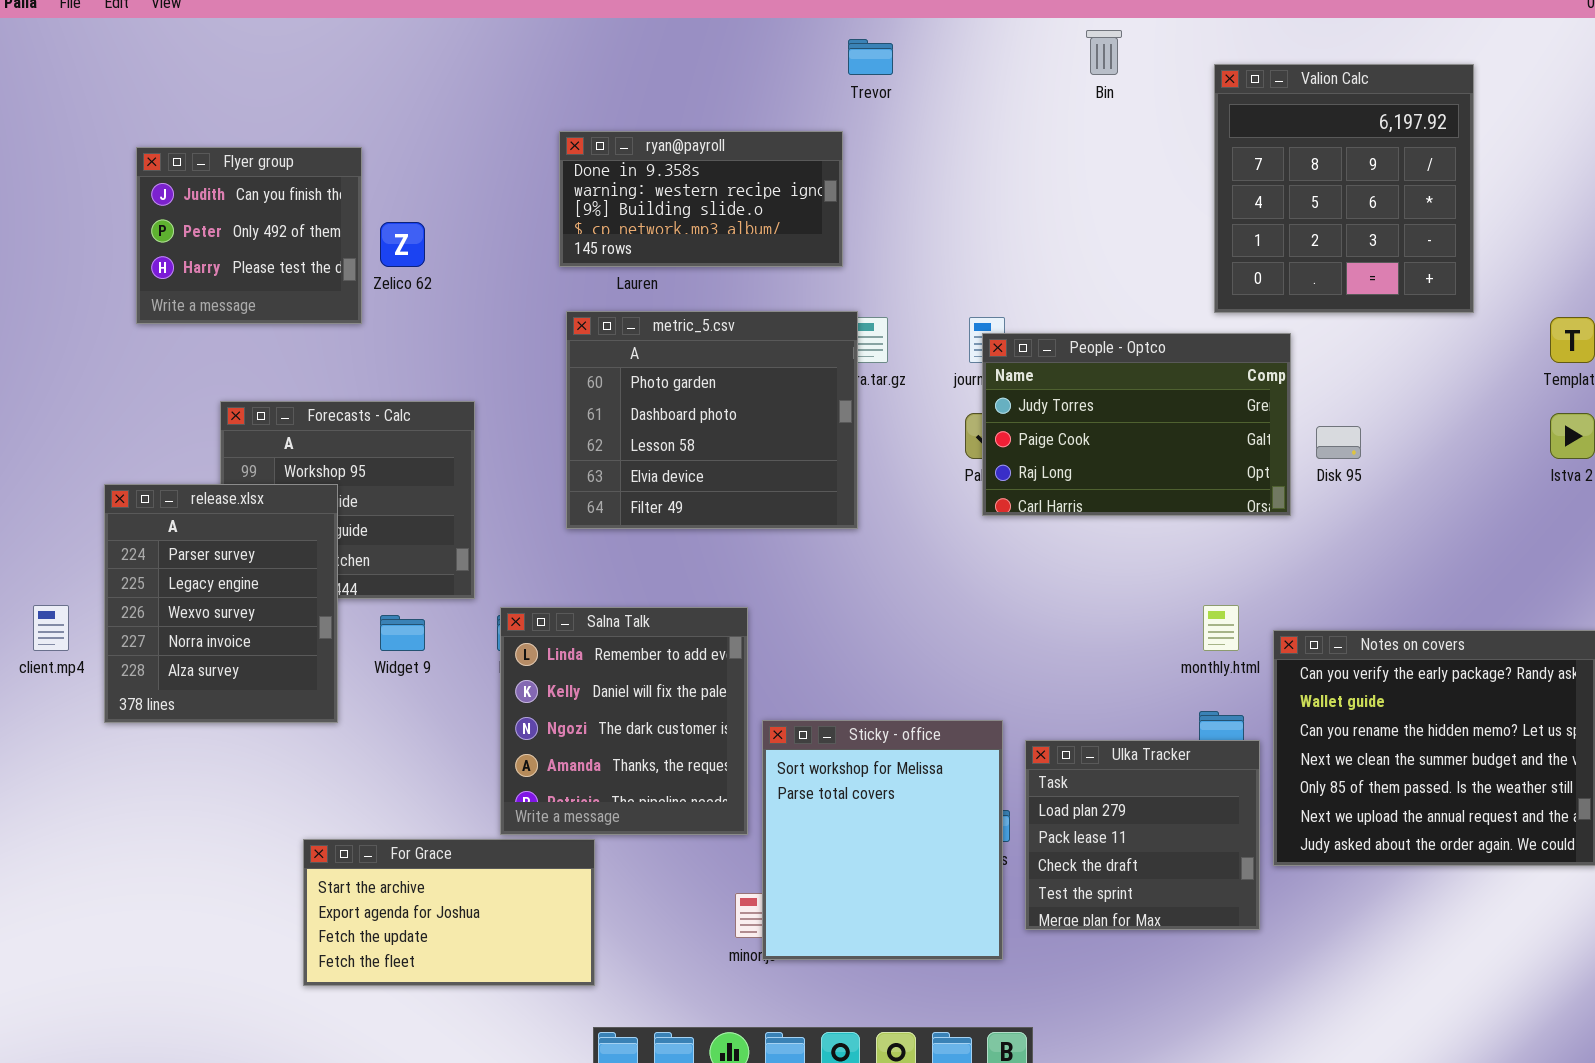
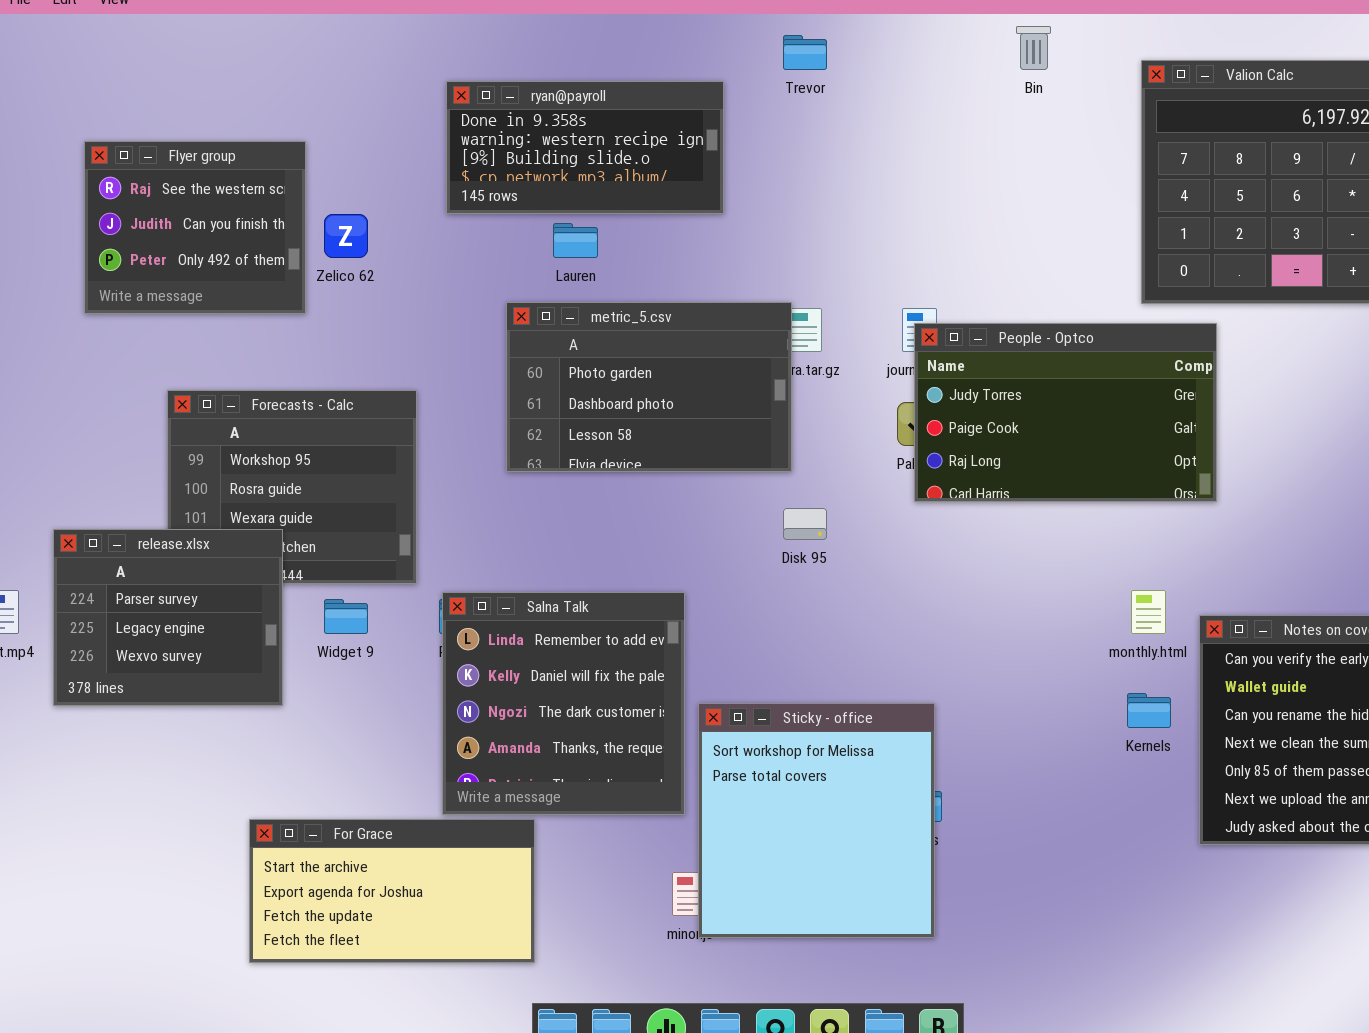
ryan@payroll: [559,131,843,267] -> [446,81,724,214], moved
Flyer group: [136,147,362,324] -> [84,141,306,314], scrolled up 1 row
metric_5.csv: [566,311,858,529] -> [506,302,792,472], resized
Disk 95: [1316,426,1361,459] -> [783,508,827,540], moved
release.xlsx: [104,484,338,723] -> [53,529,283,706], resized
Ulka Tracker: [1025,740,1260,930] -> none, closed

